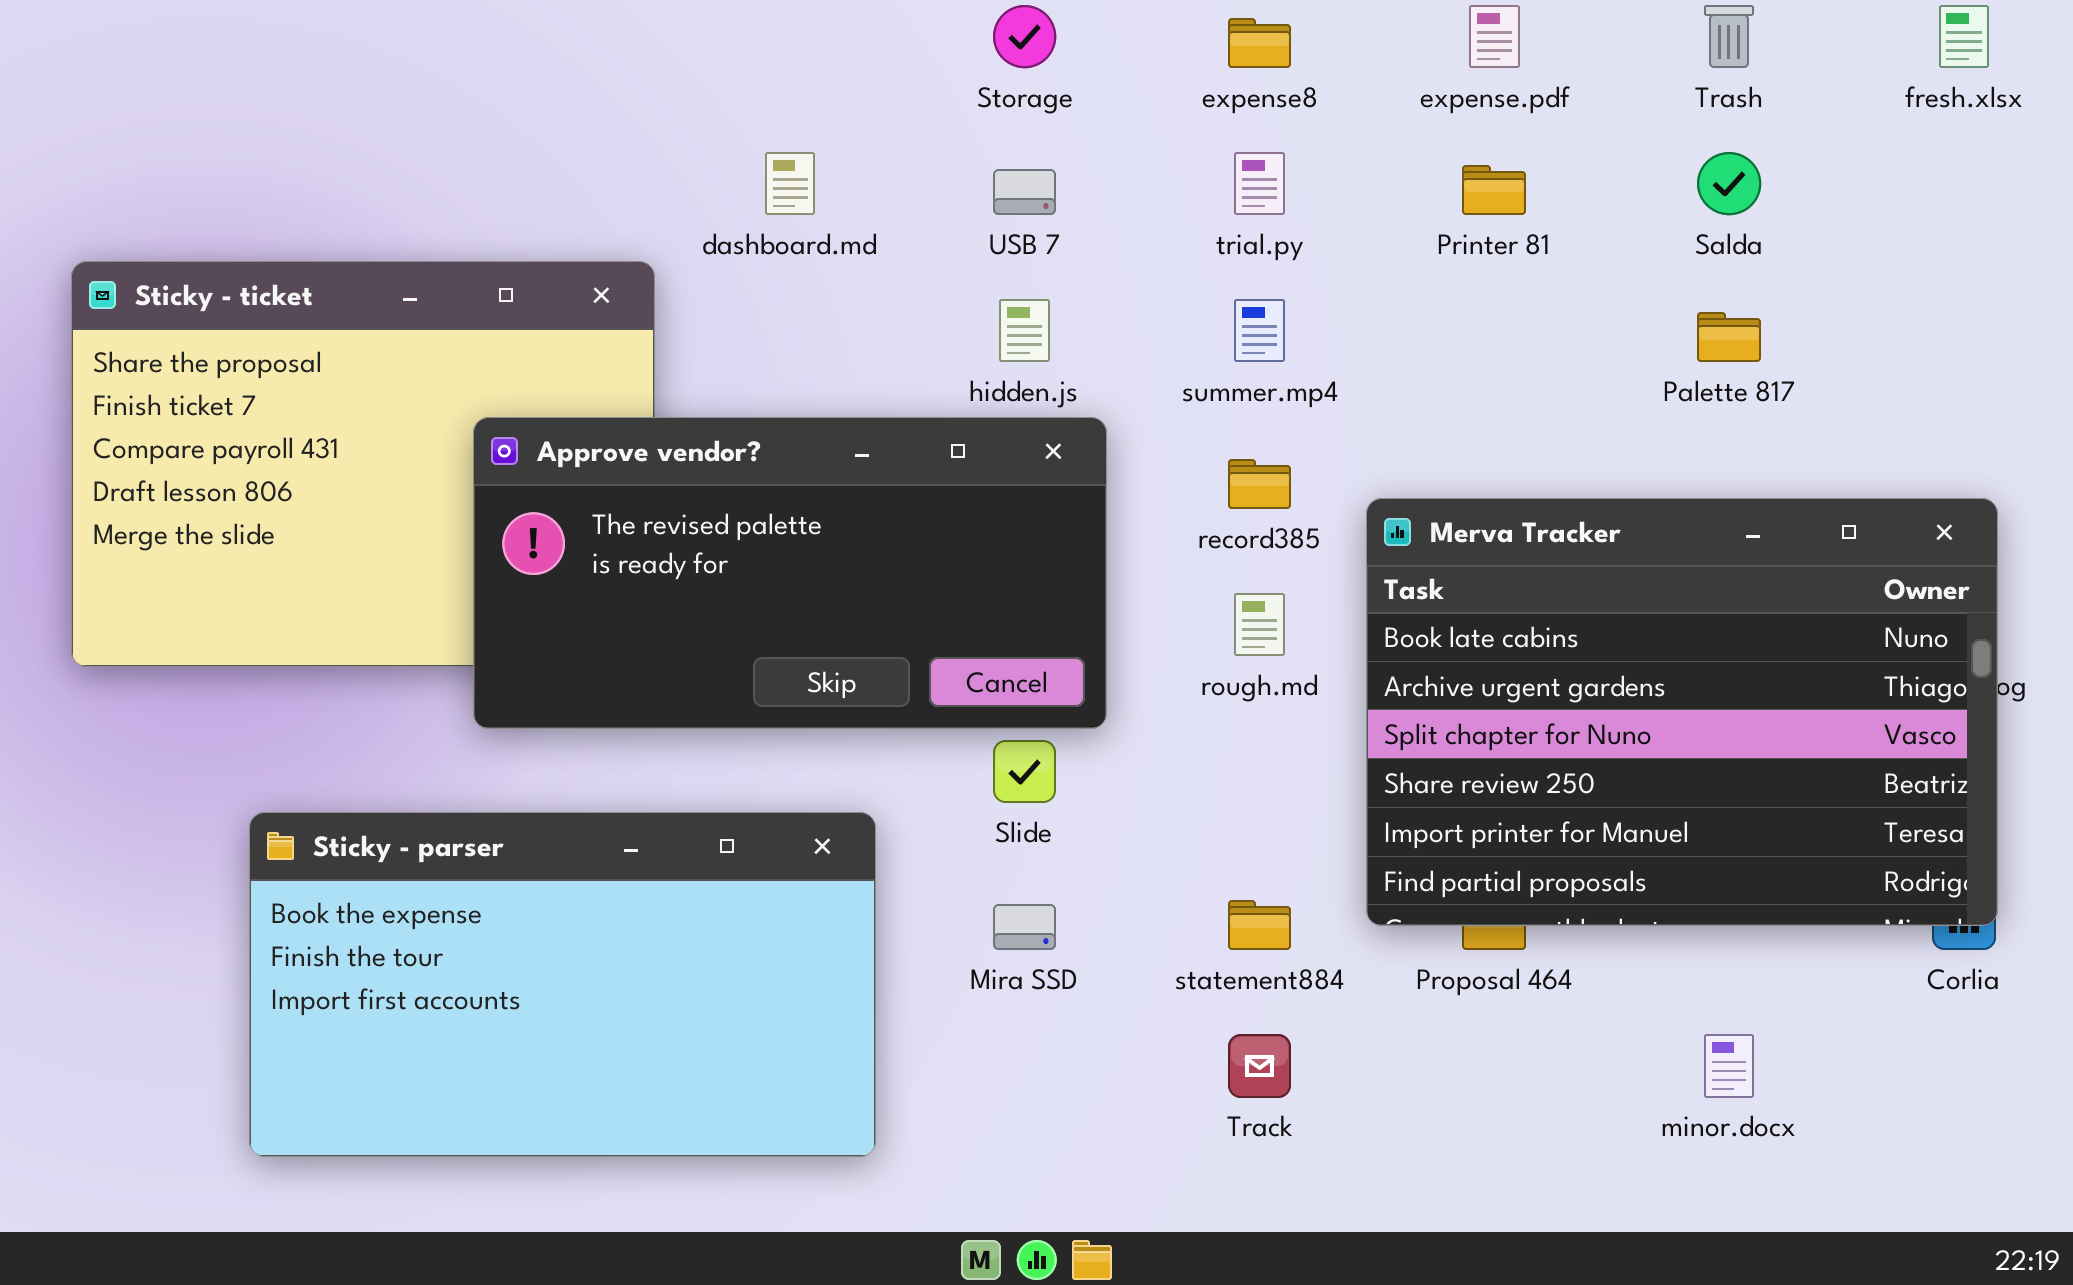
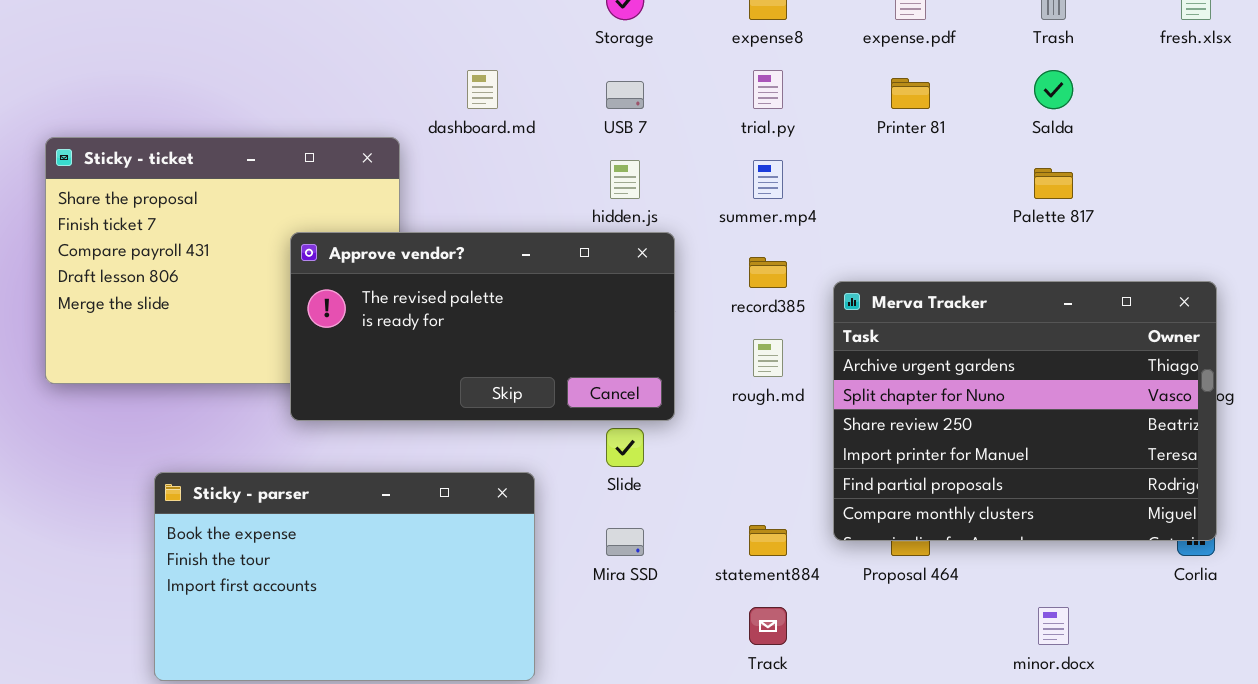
Merva Tracker: [1366,498,1998,926] -> [833,281,1217,541], scrolled down 1 row

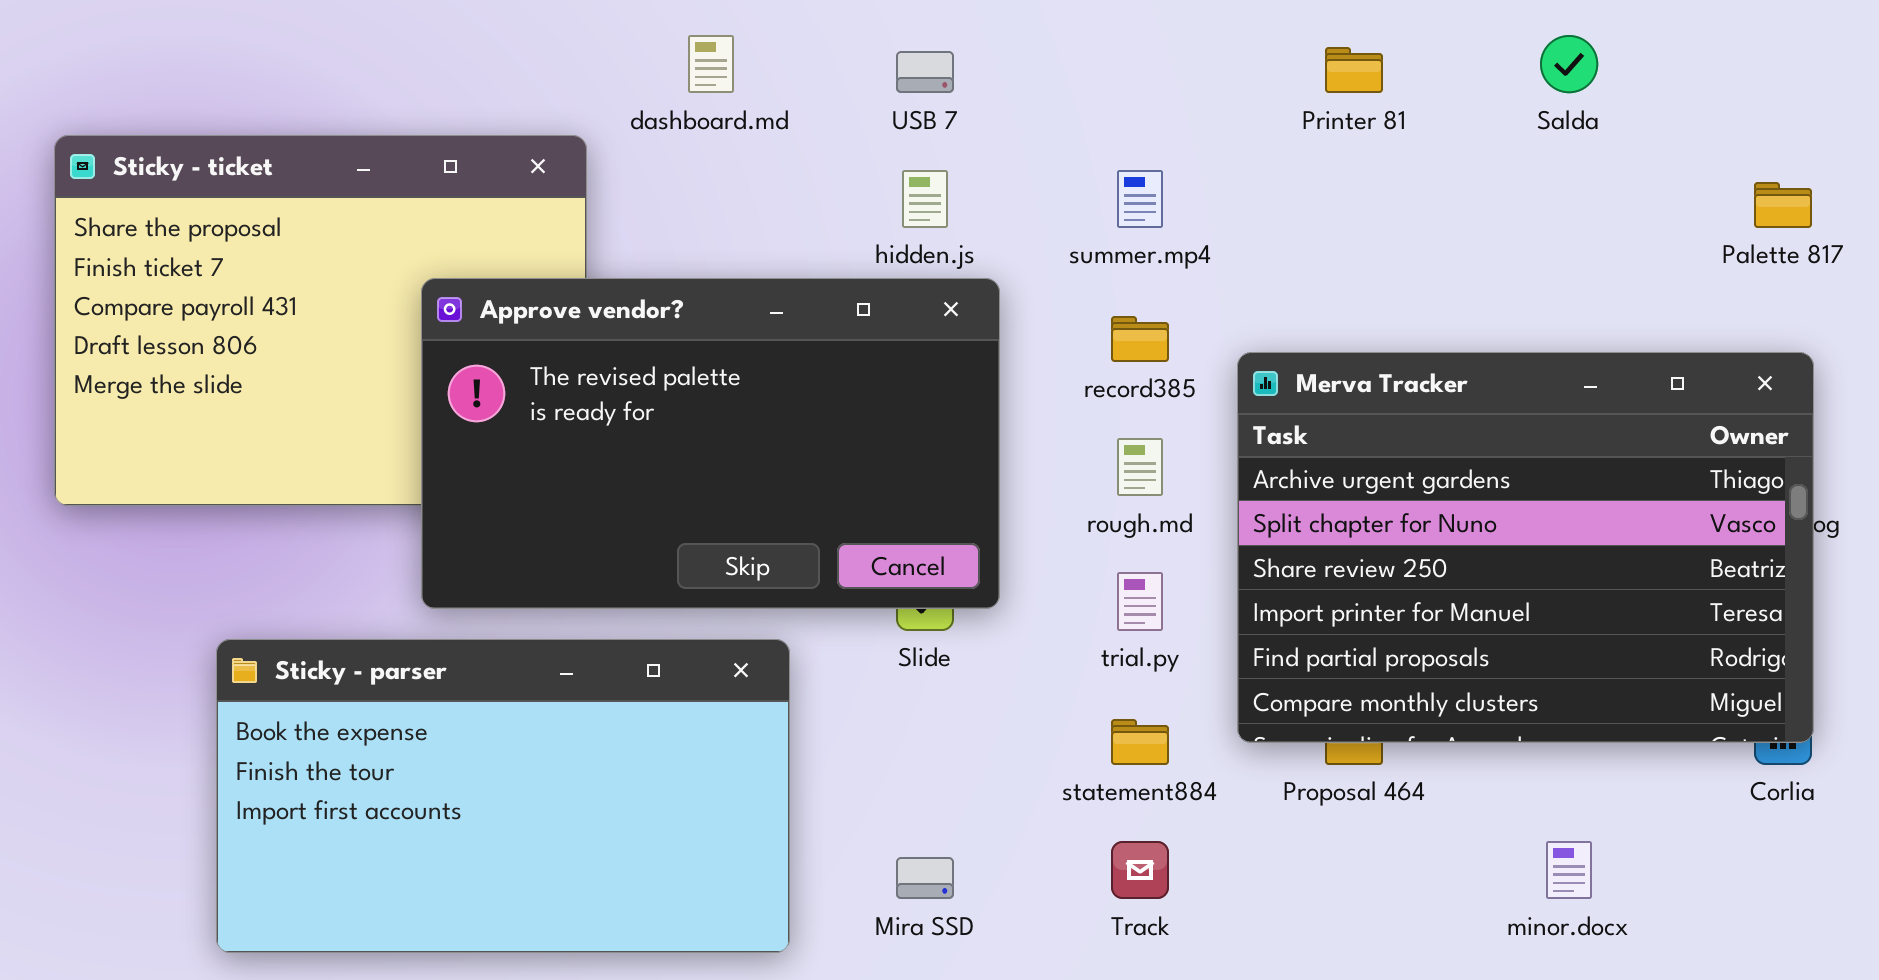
trial.py: [753,70,783,109] -> [1117,572,1163,631], moved
Palette 817: [1034,168,1073,199] -> [1754,182,1812,228], moved
Approve vendor?: [290,232,675,421] -> [421,278,1000,609], resized
Mira SSD: [606,528,644,556] -> [896,857,954,899], moved

